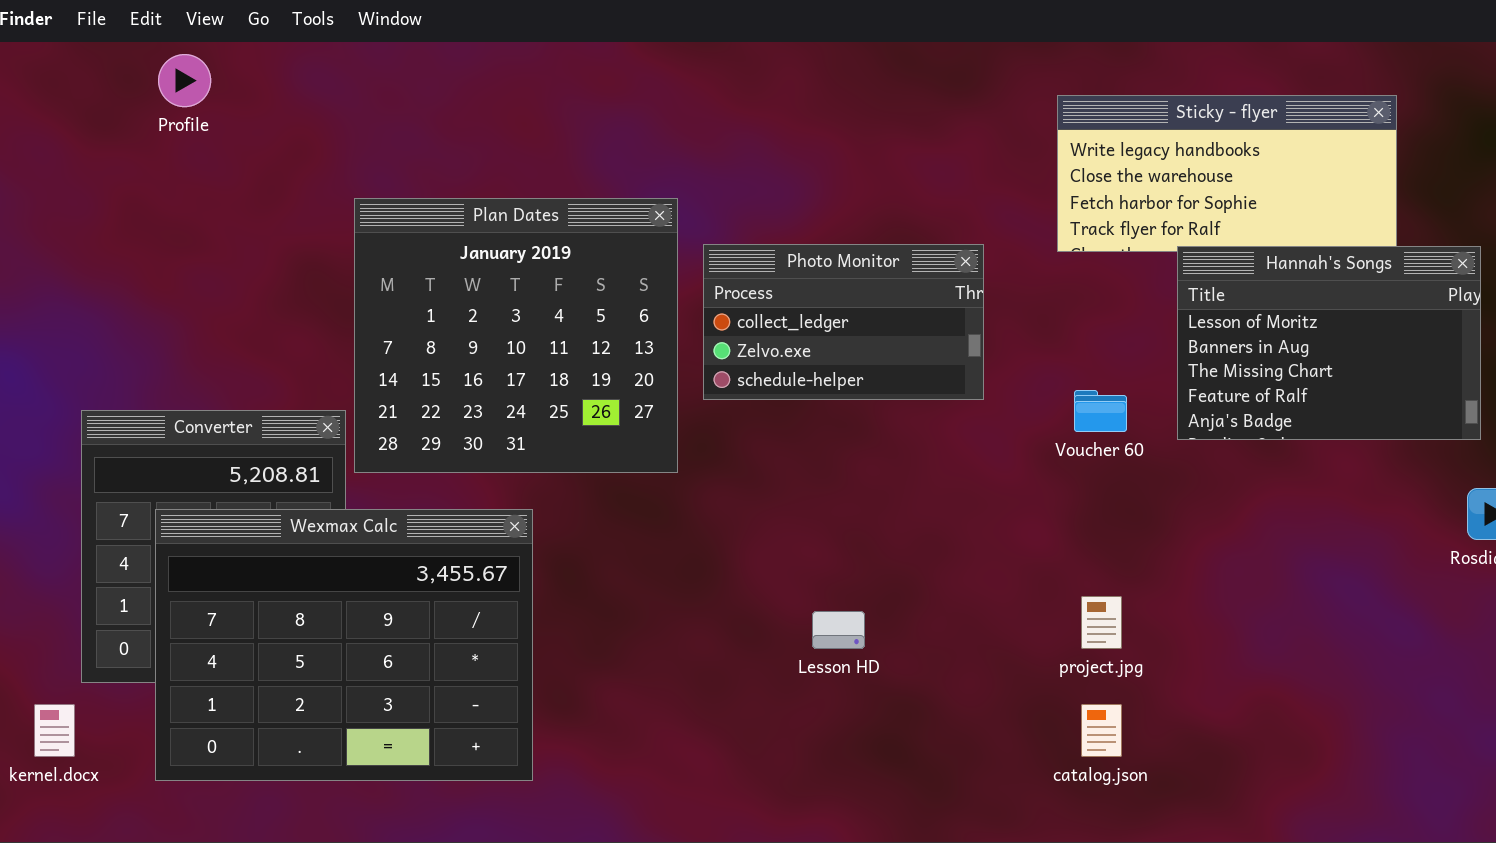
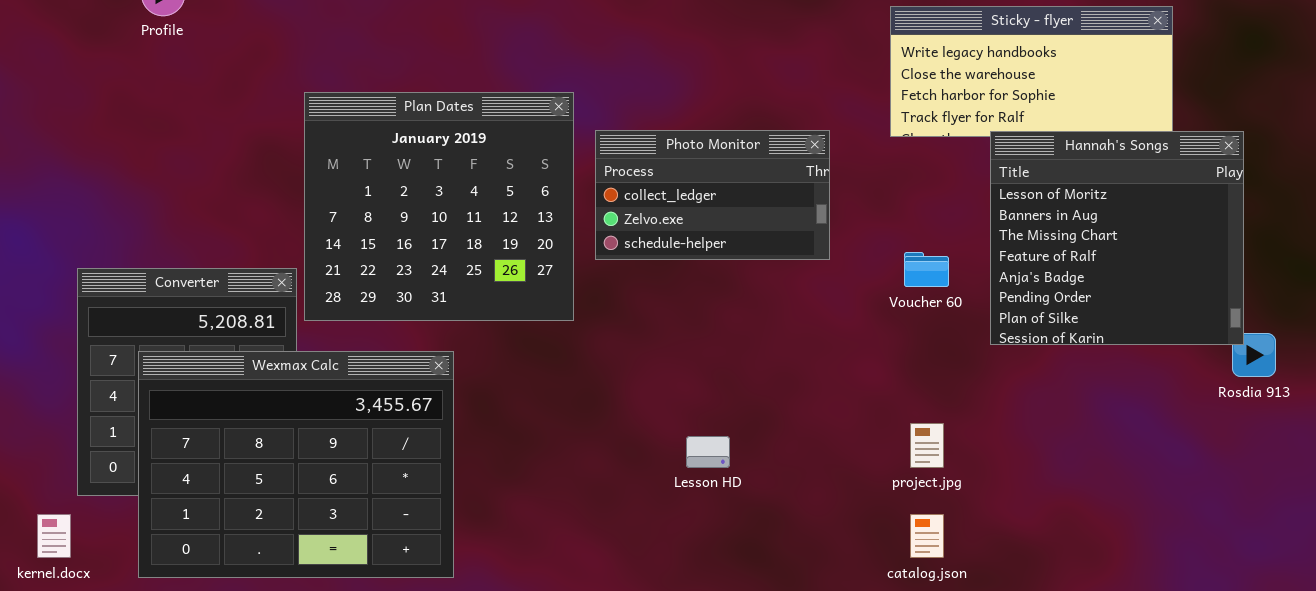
Hannah's Songs: [1177,246,1481,440] -> [990,131,1244,345], resized

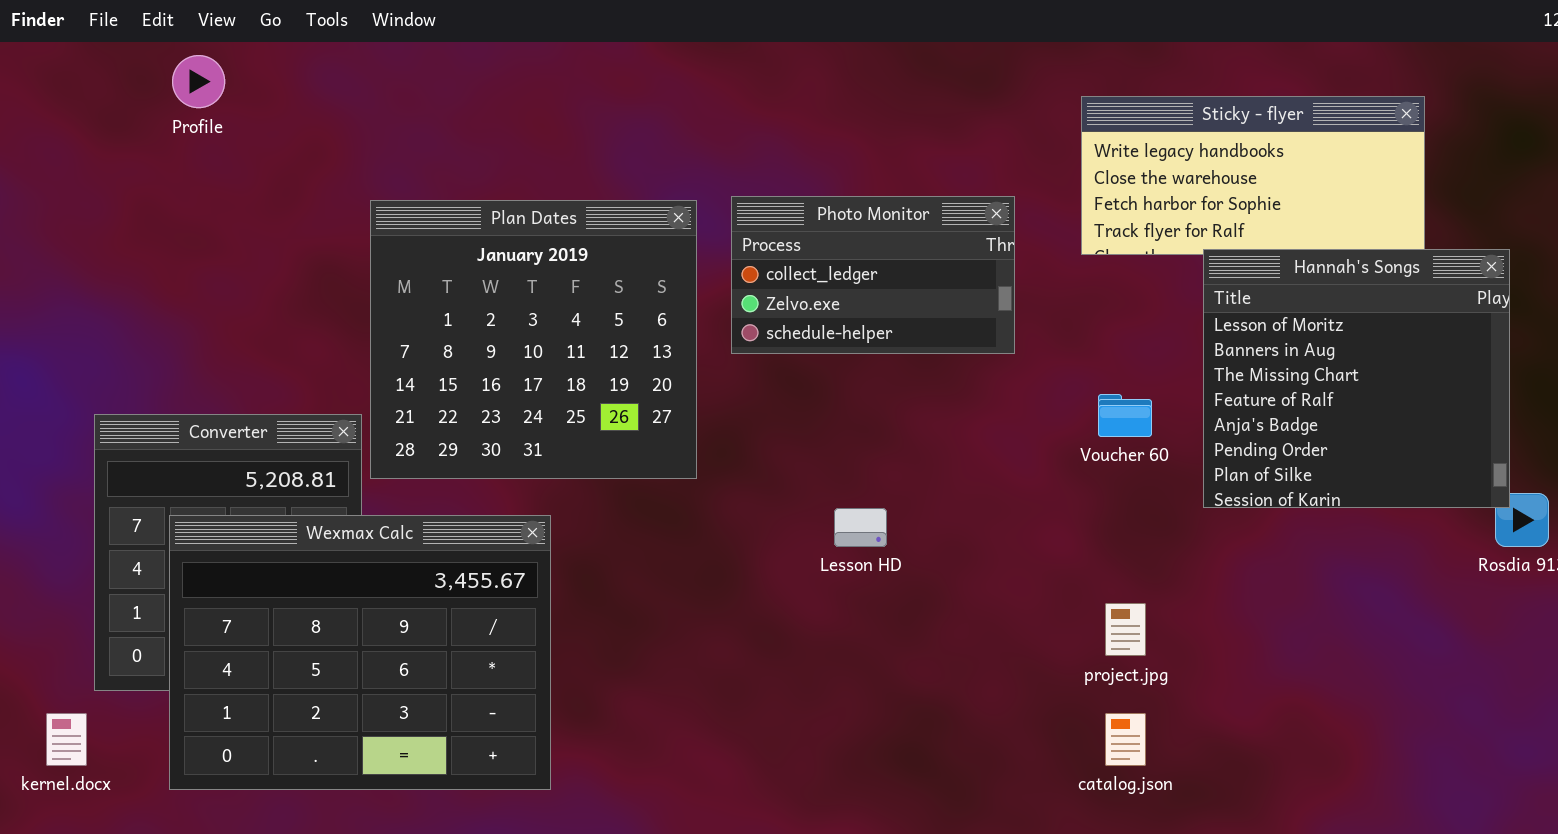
Photo Monitor: [595,130,830,260] -> [731,196,1015,354], moved
Lesson HD: [686,436,730,468] -> [834,508,887,547], moved

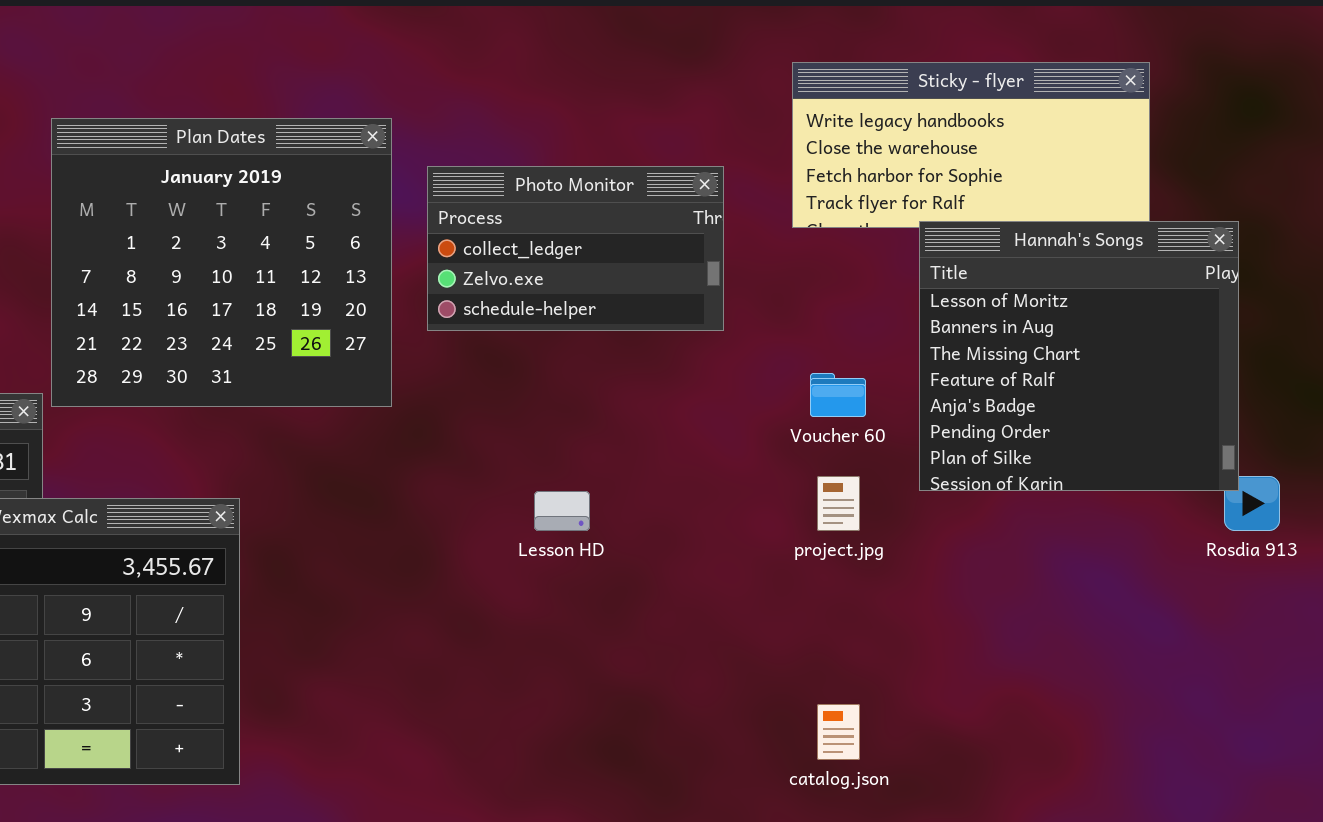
Plan Dates: [370,200,697,479] -> [51,118,392,407], moved
project.jpg: [1105,603,1146,656] -> [817,476,860,531], moved

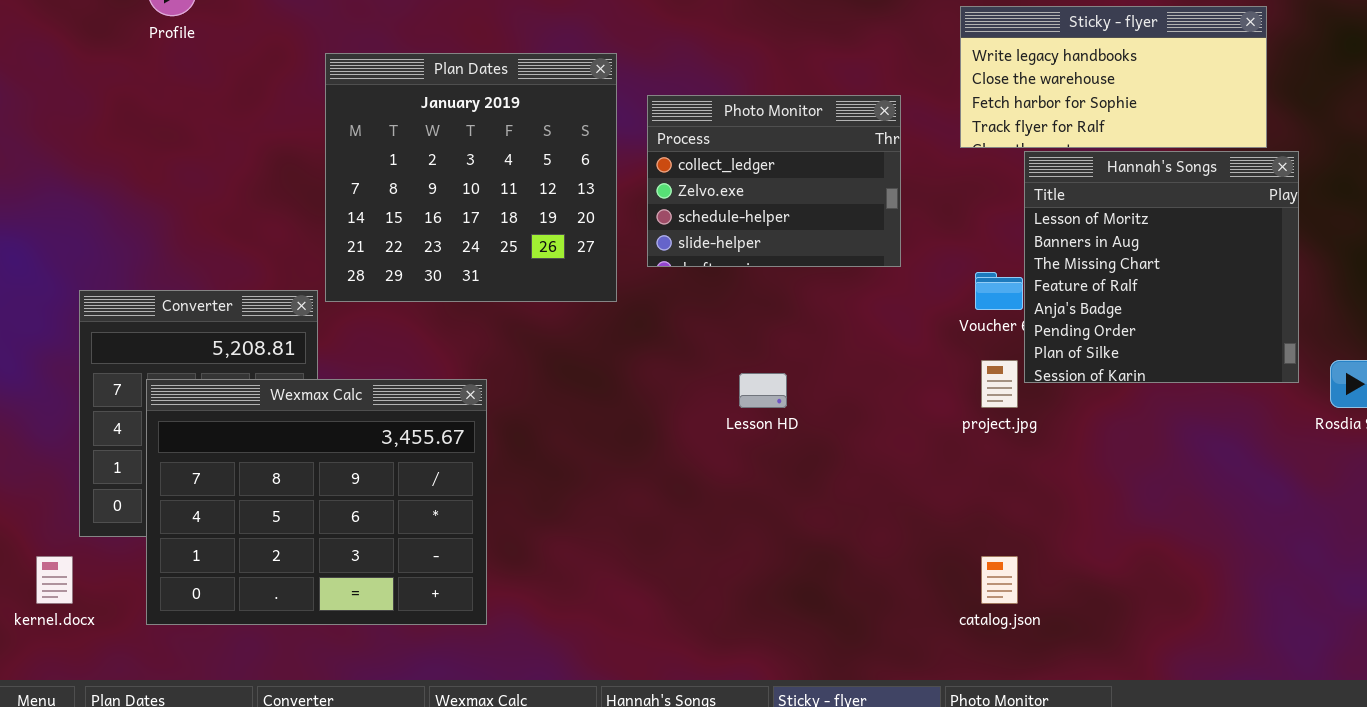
Photo Monitor: [427,166,724,331] -> [647,95,901,267], resized
Hannah's Songs: [919,221,1239,491] -> [1024,151,1299,383], moved

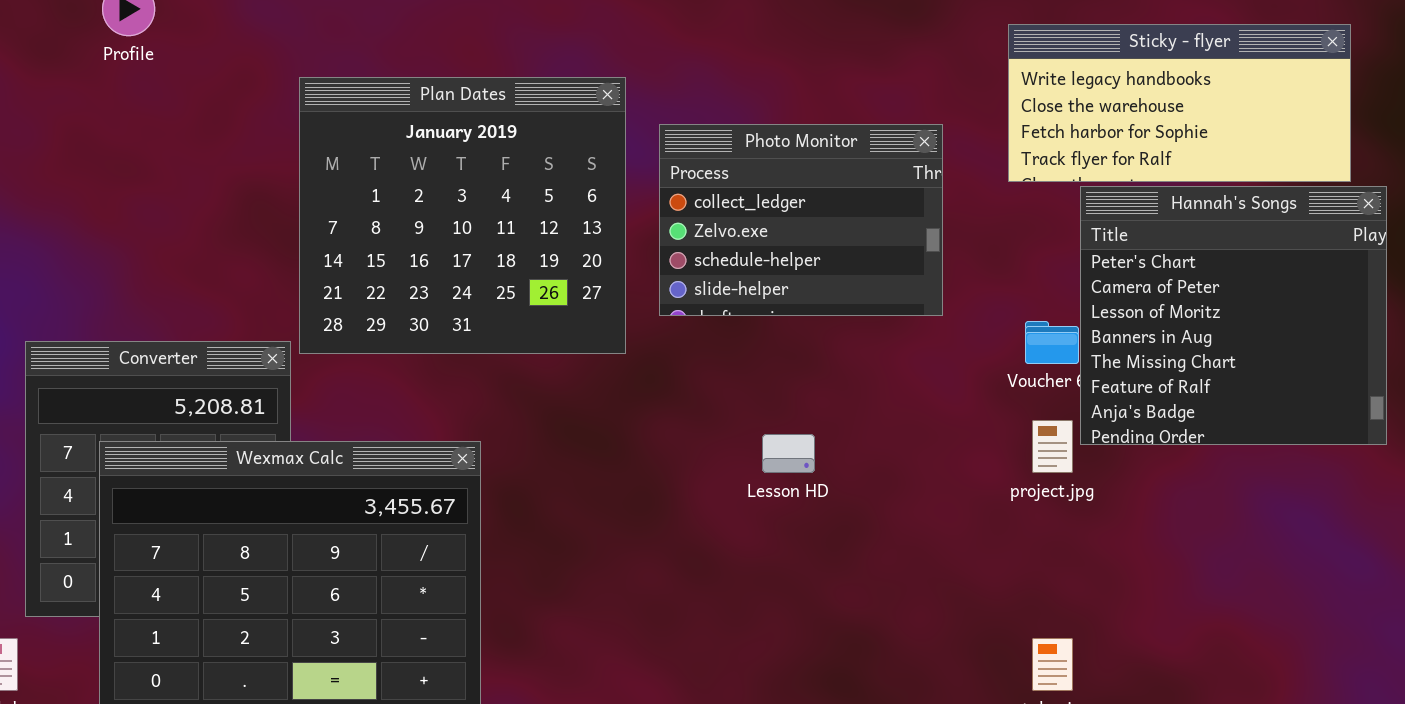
Hannah's Songs: [1024,151,1299,383] -> [1080,186,1387,445], scrolled up 2 rows

